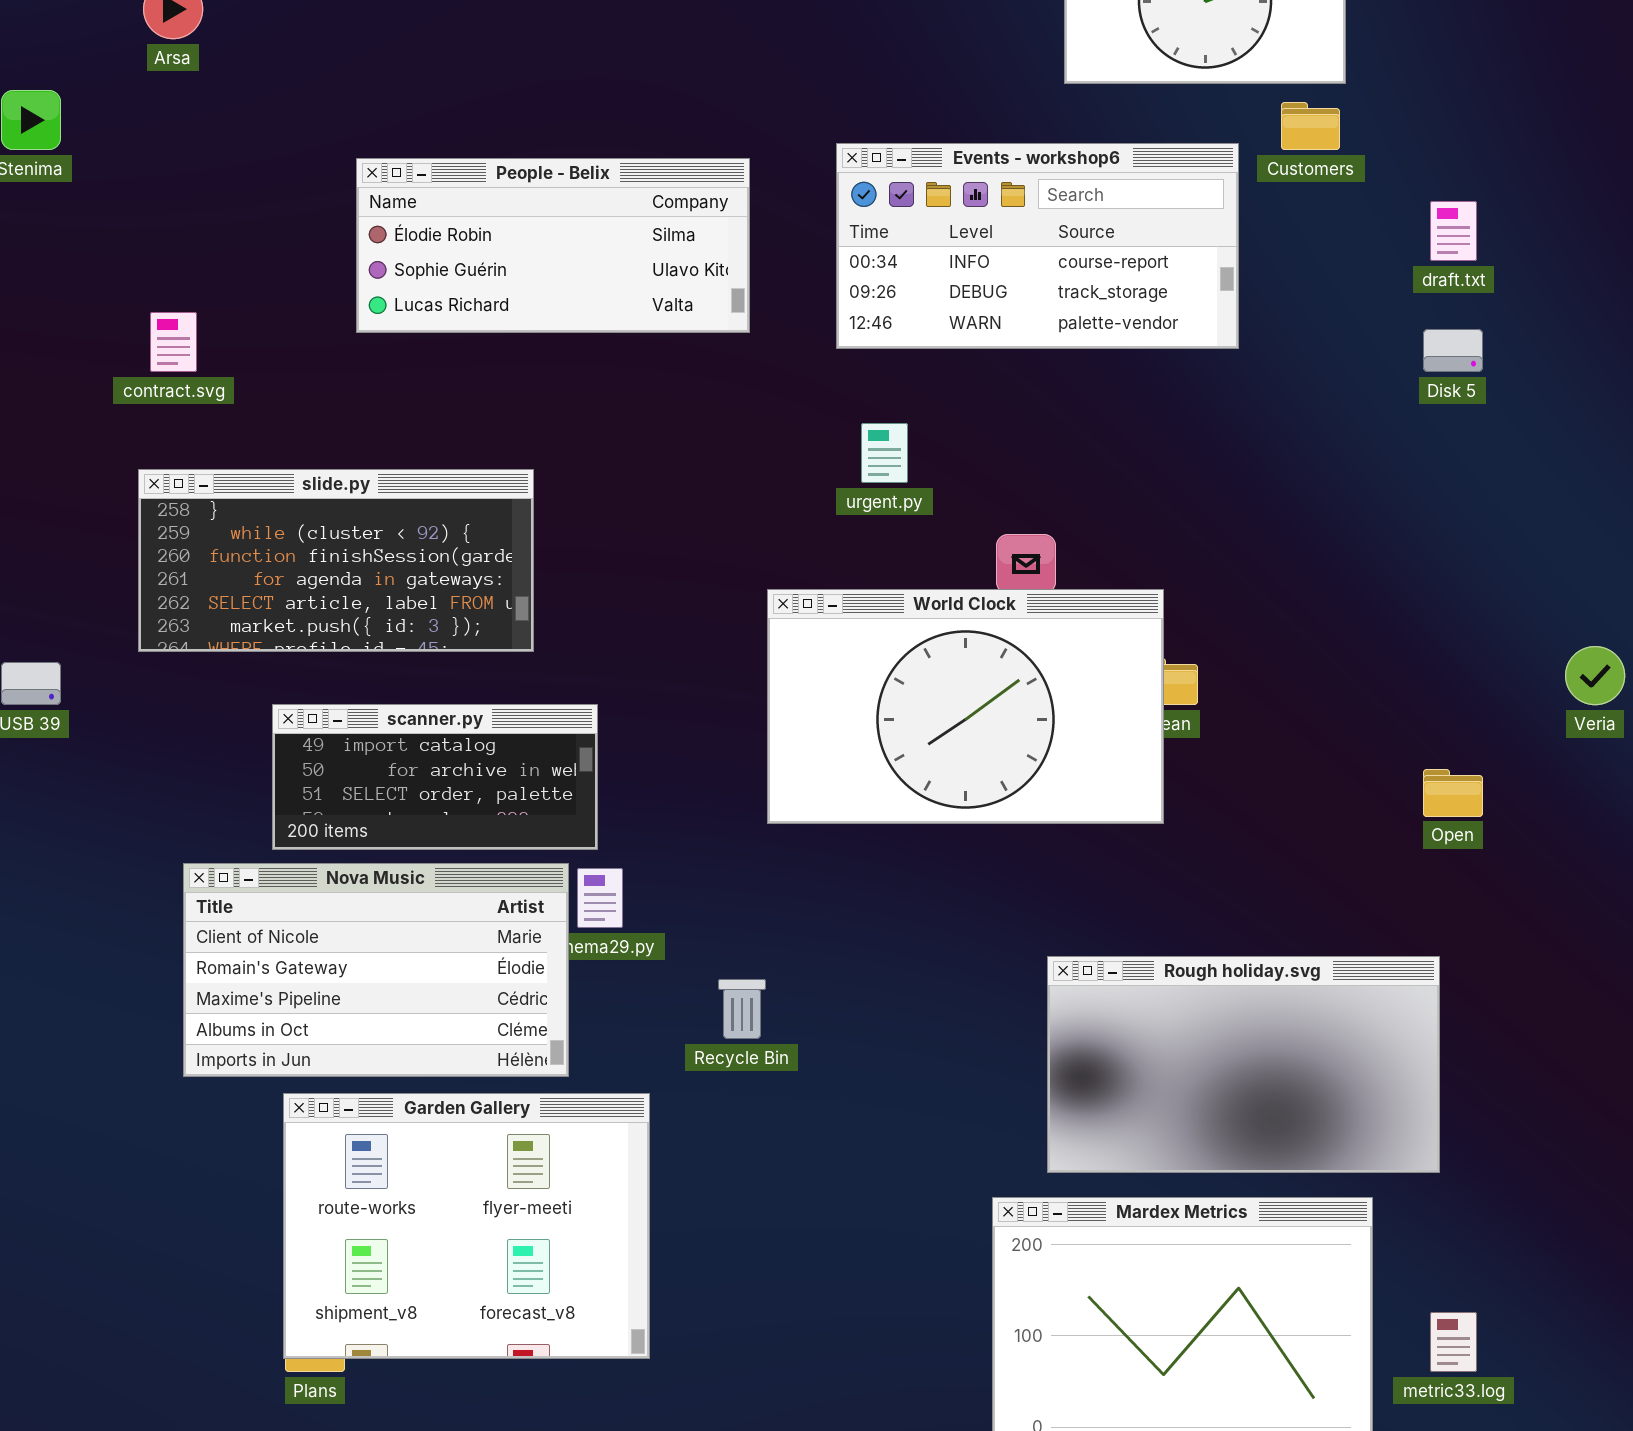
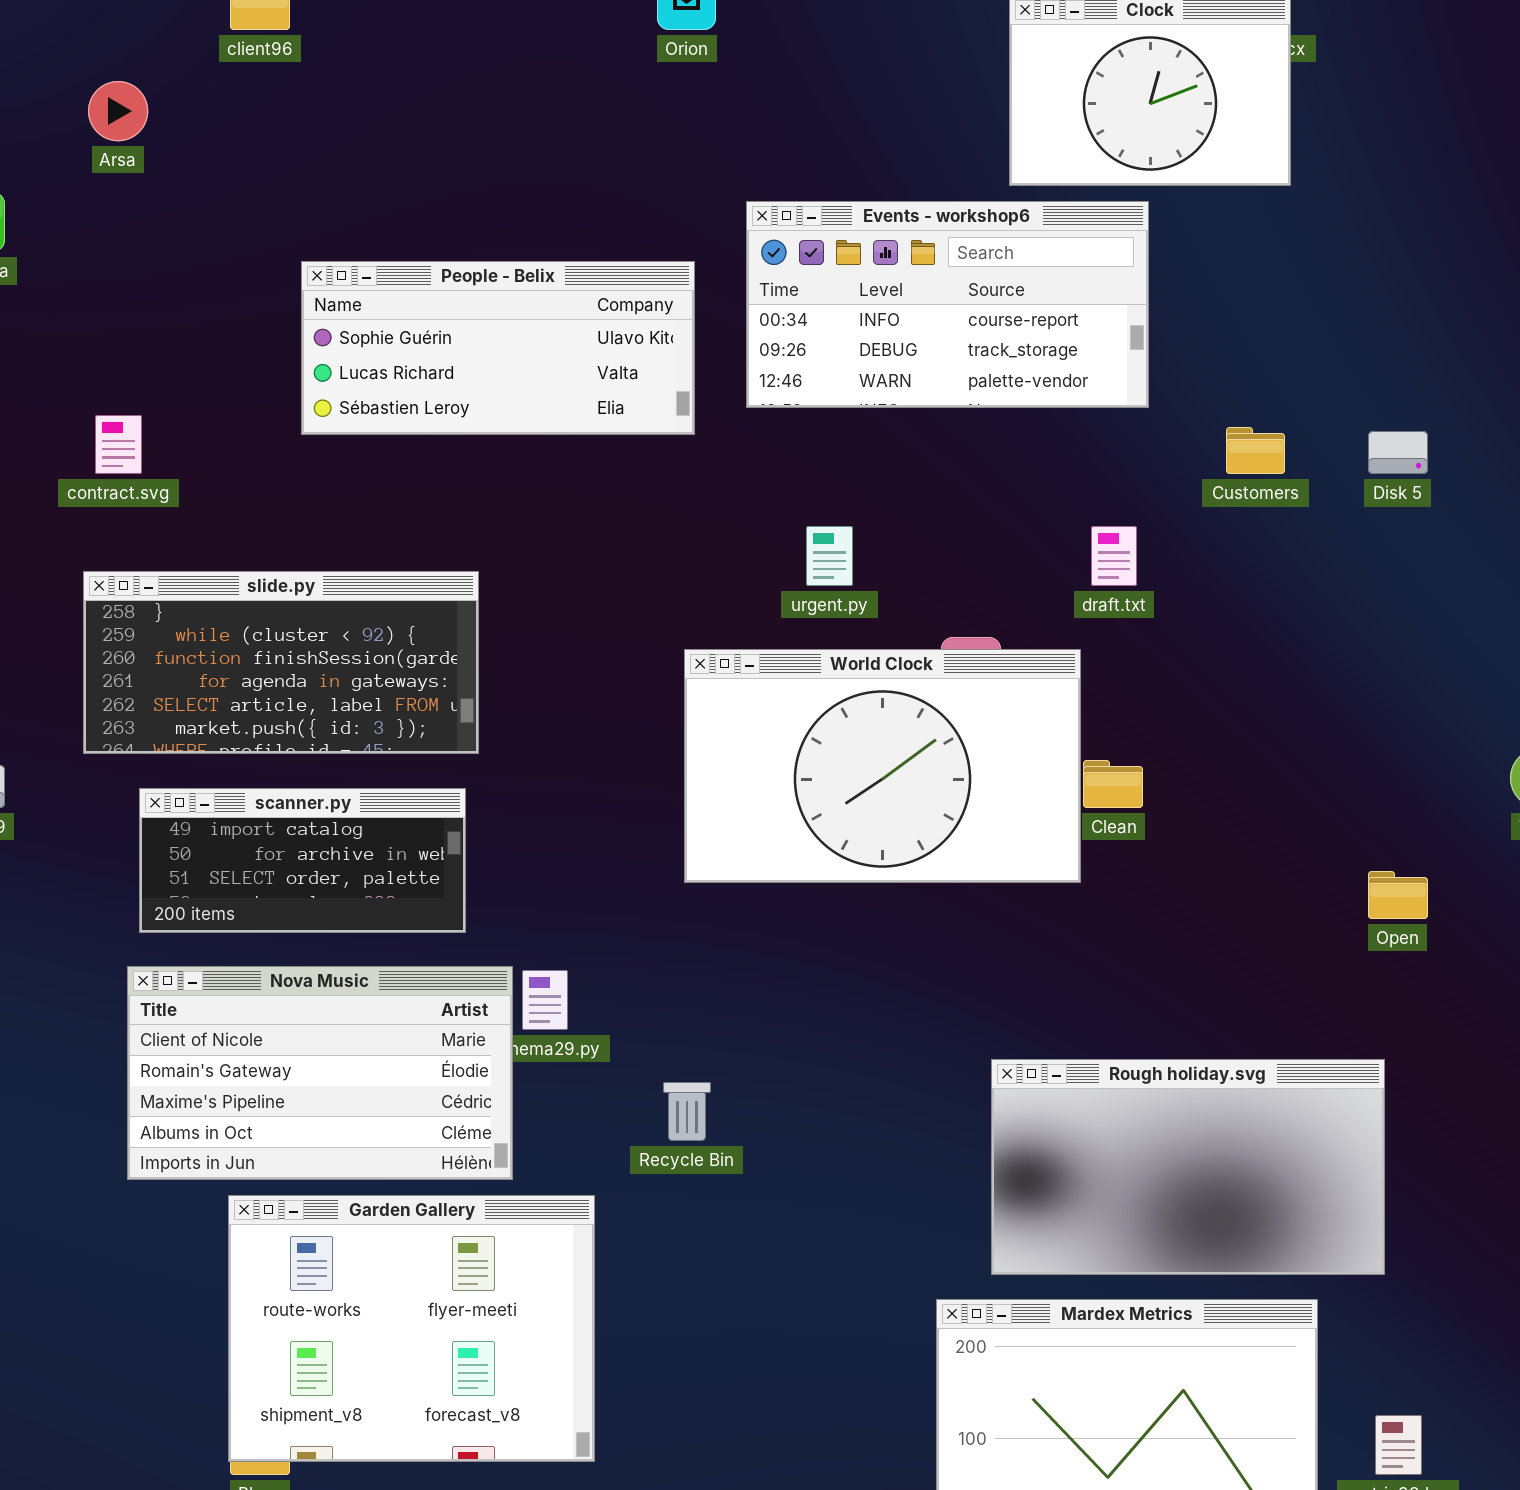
Customers: [1281,102,1340,150] -> [1226,427,1285,474], moved
Events - workshop6: [836,143,1239,349] -> [746,201,1149,408], moved
People - Belix: [356,158,750,333] -> [301,261,695,435], scrolled down 1 row
draft.txt: [1430,201,1477,261] -> [1091,526,1137,586], moved
World Clock: [767,589,1164,824] -> [684,649,1081,883], moved
scanner.py: [272,704,598,850] -> [139,788,466,933], moved

